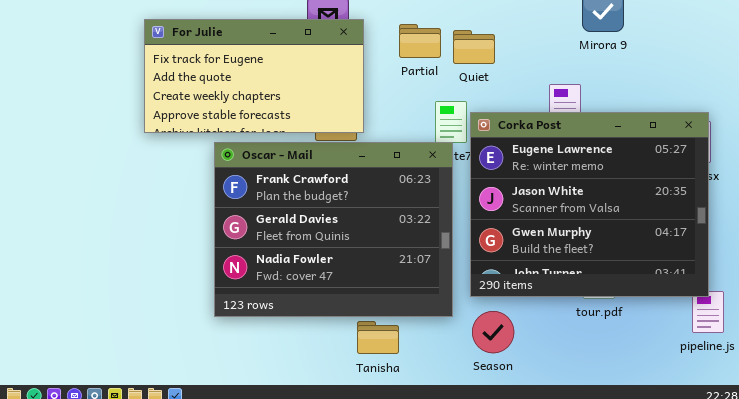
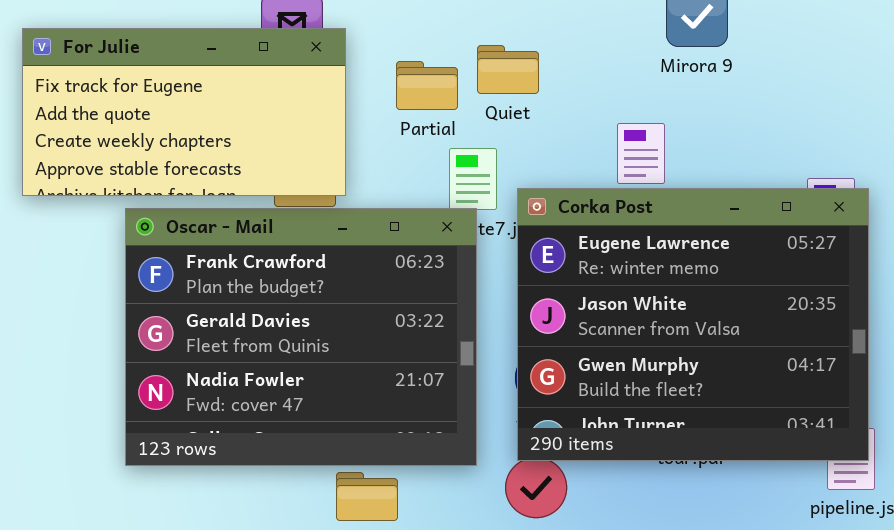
Partial: [399,24,441,58] -> [396,61,458,110], moved
Corka Post: [470,112,709,297] -> [517,188,869,461], moved

